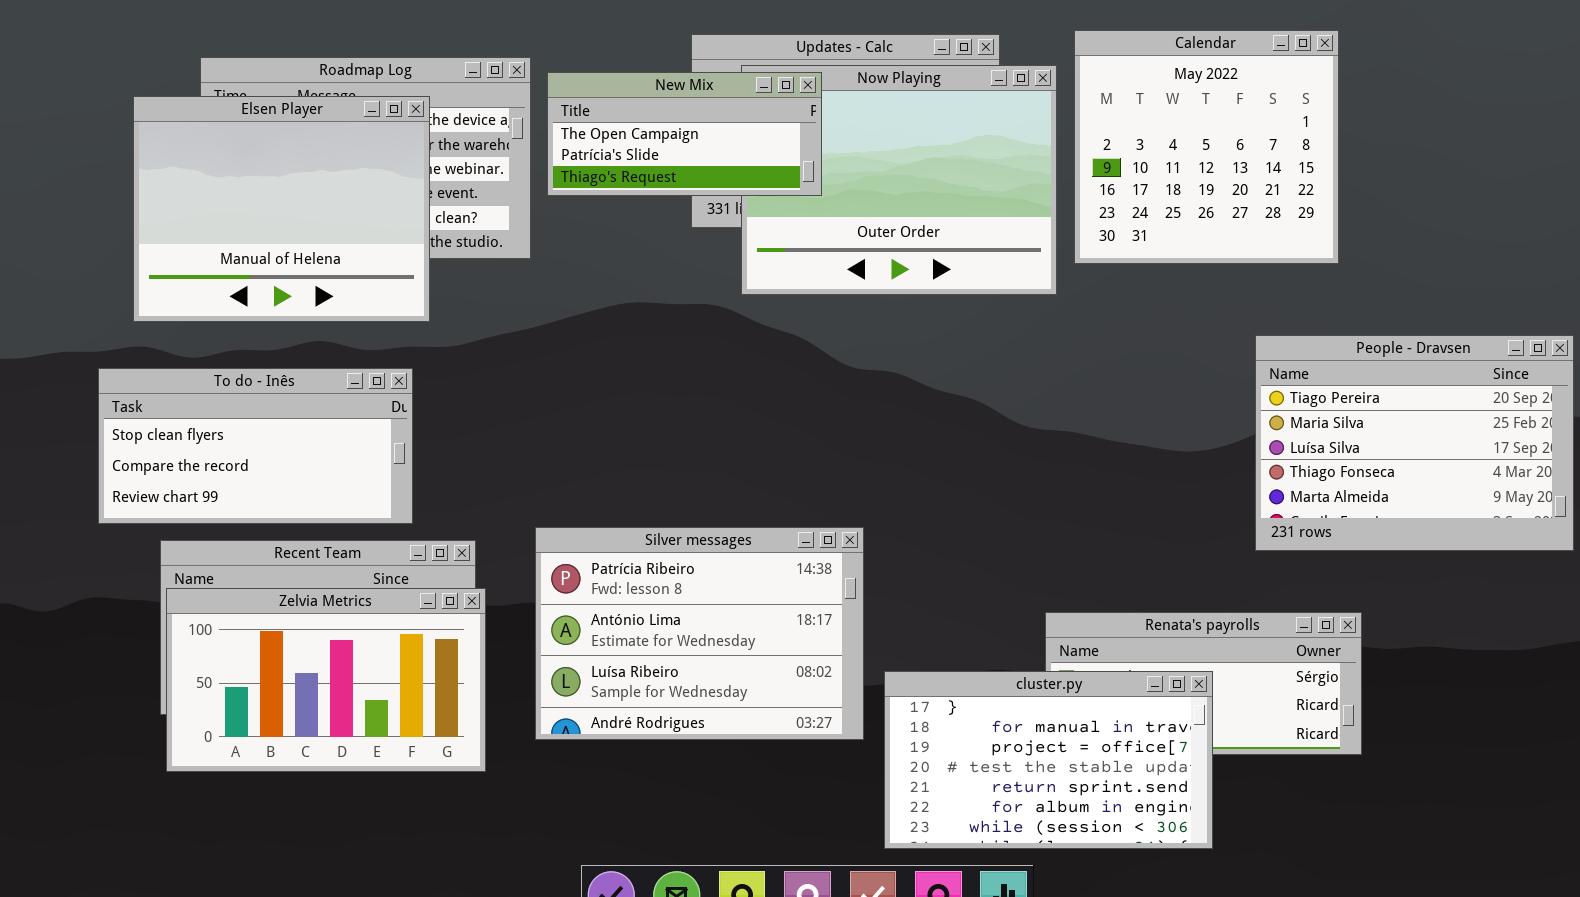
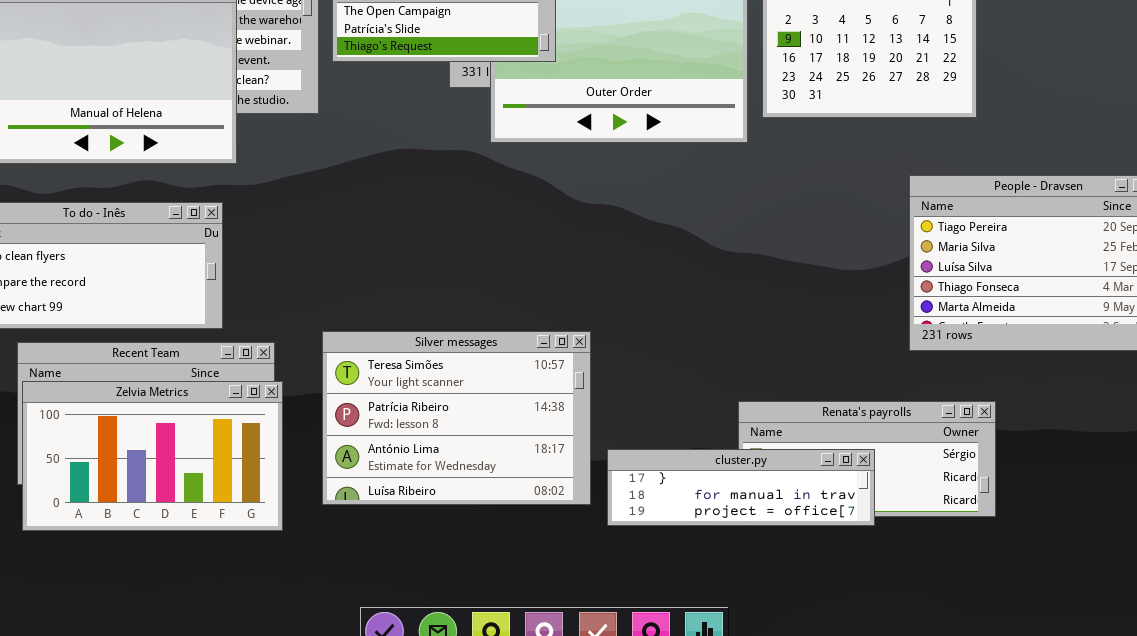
Silver messages: [535,527,864,740] -> [322,331,591,505], scrolled up 1 row
cluster.py: [884,671,1213,849] -> [607,449,875,526], resized

